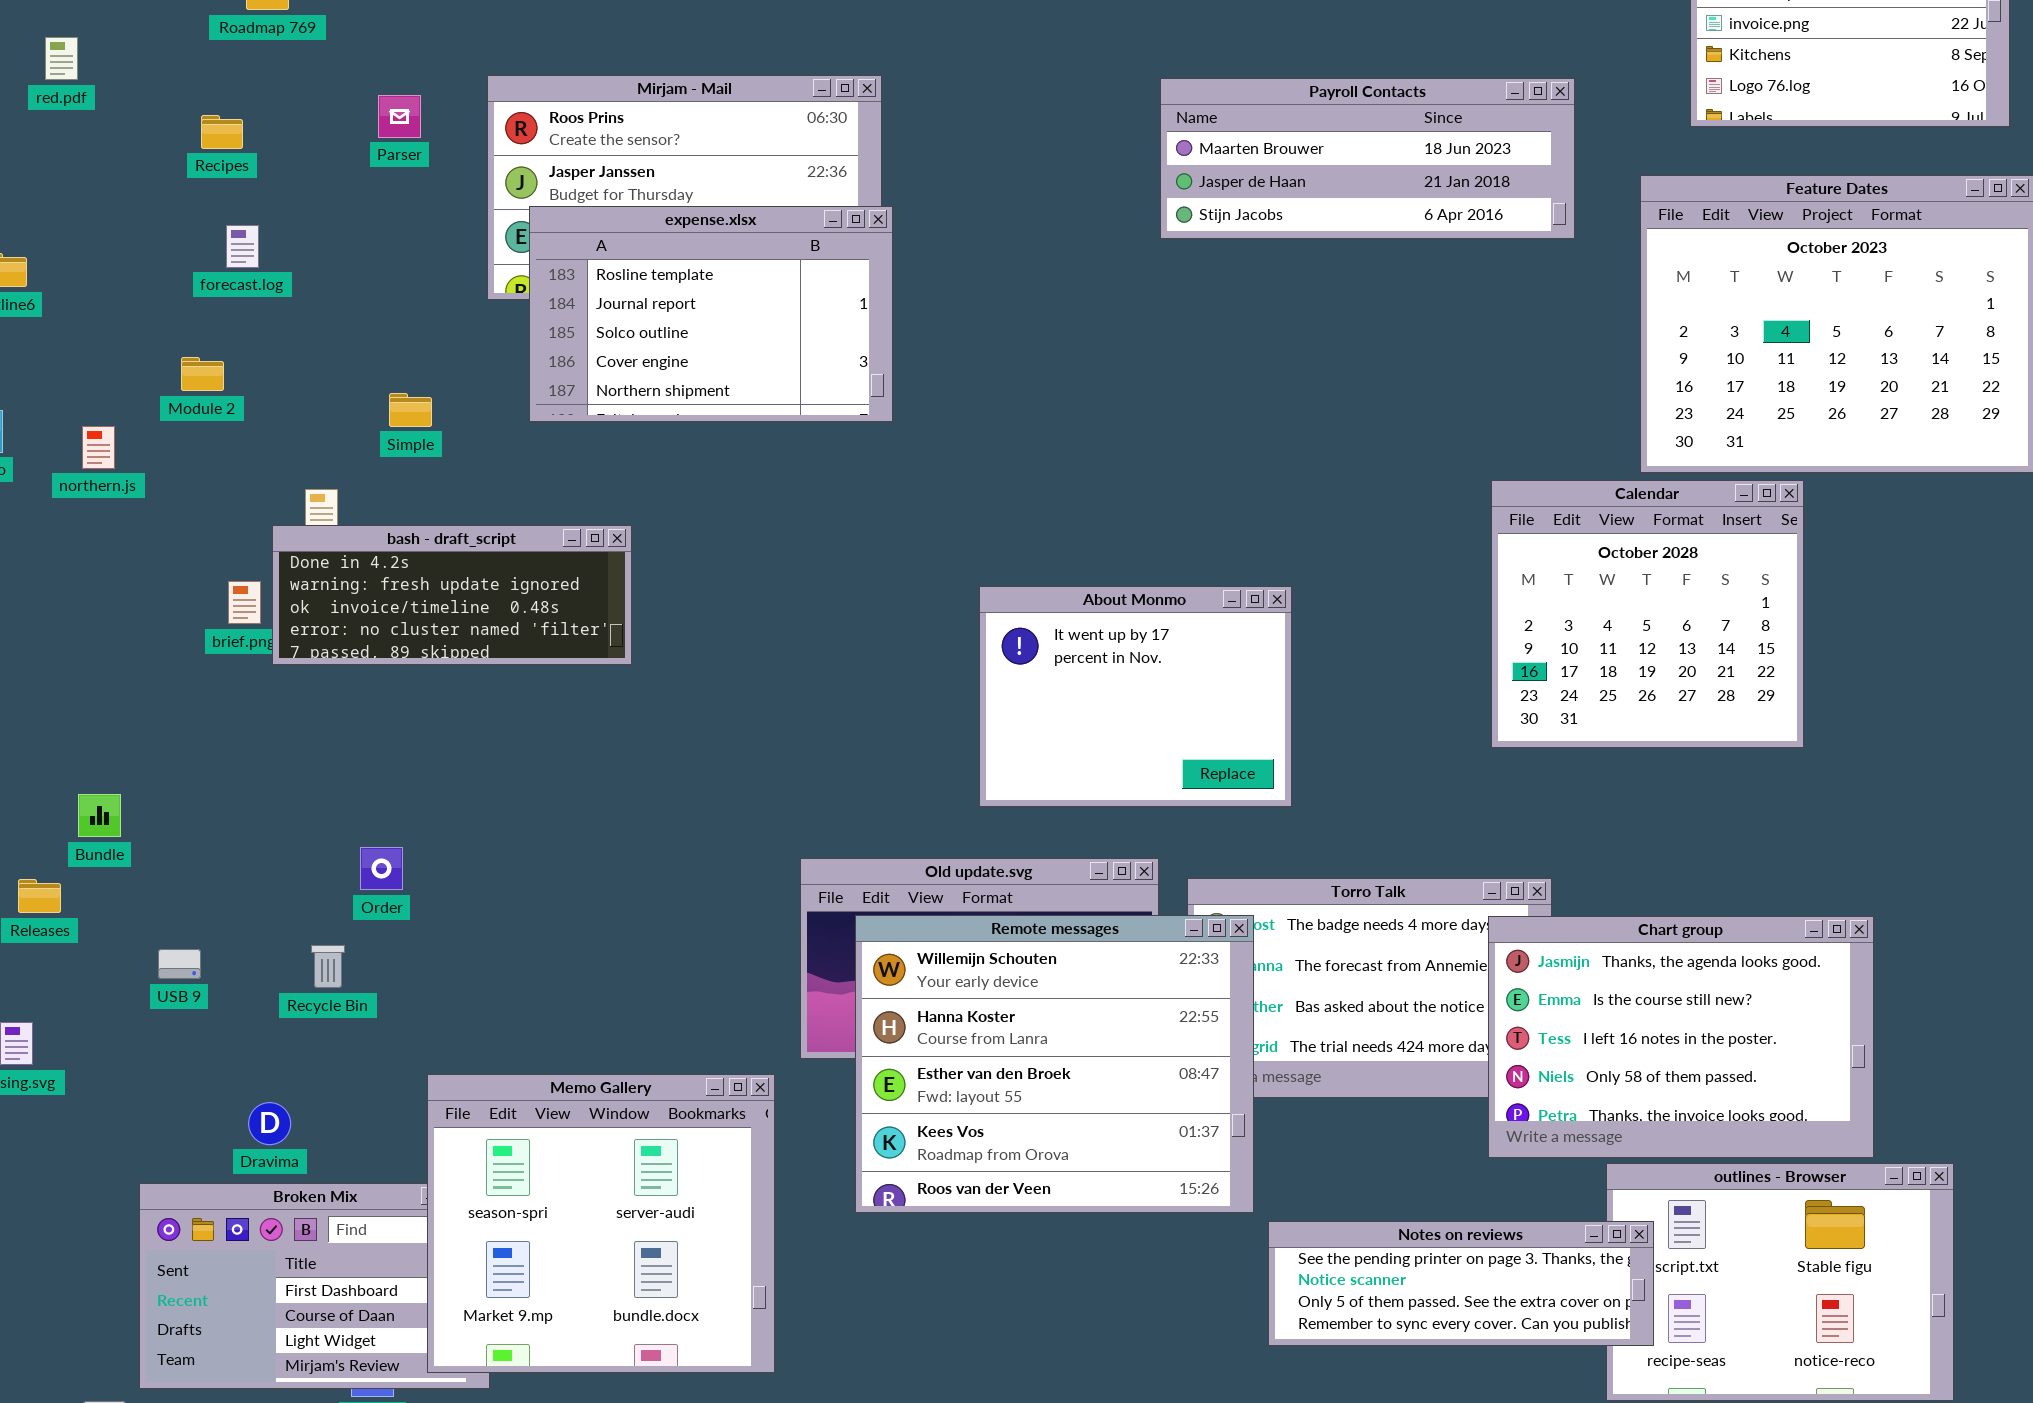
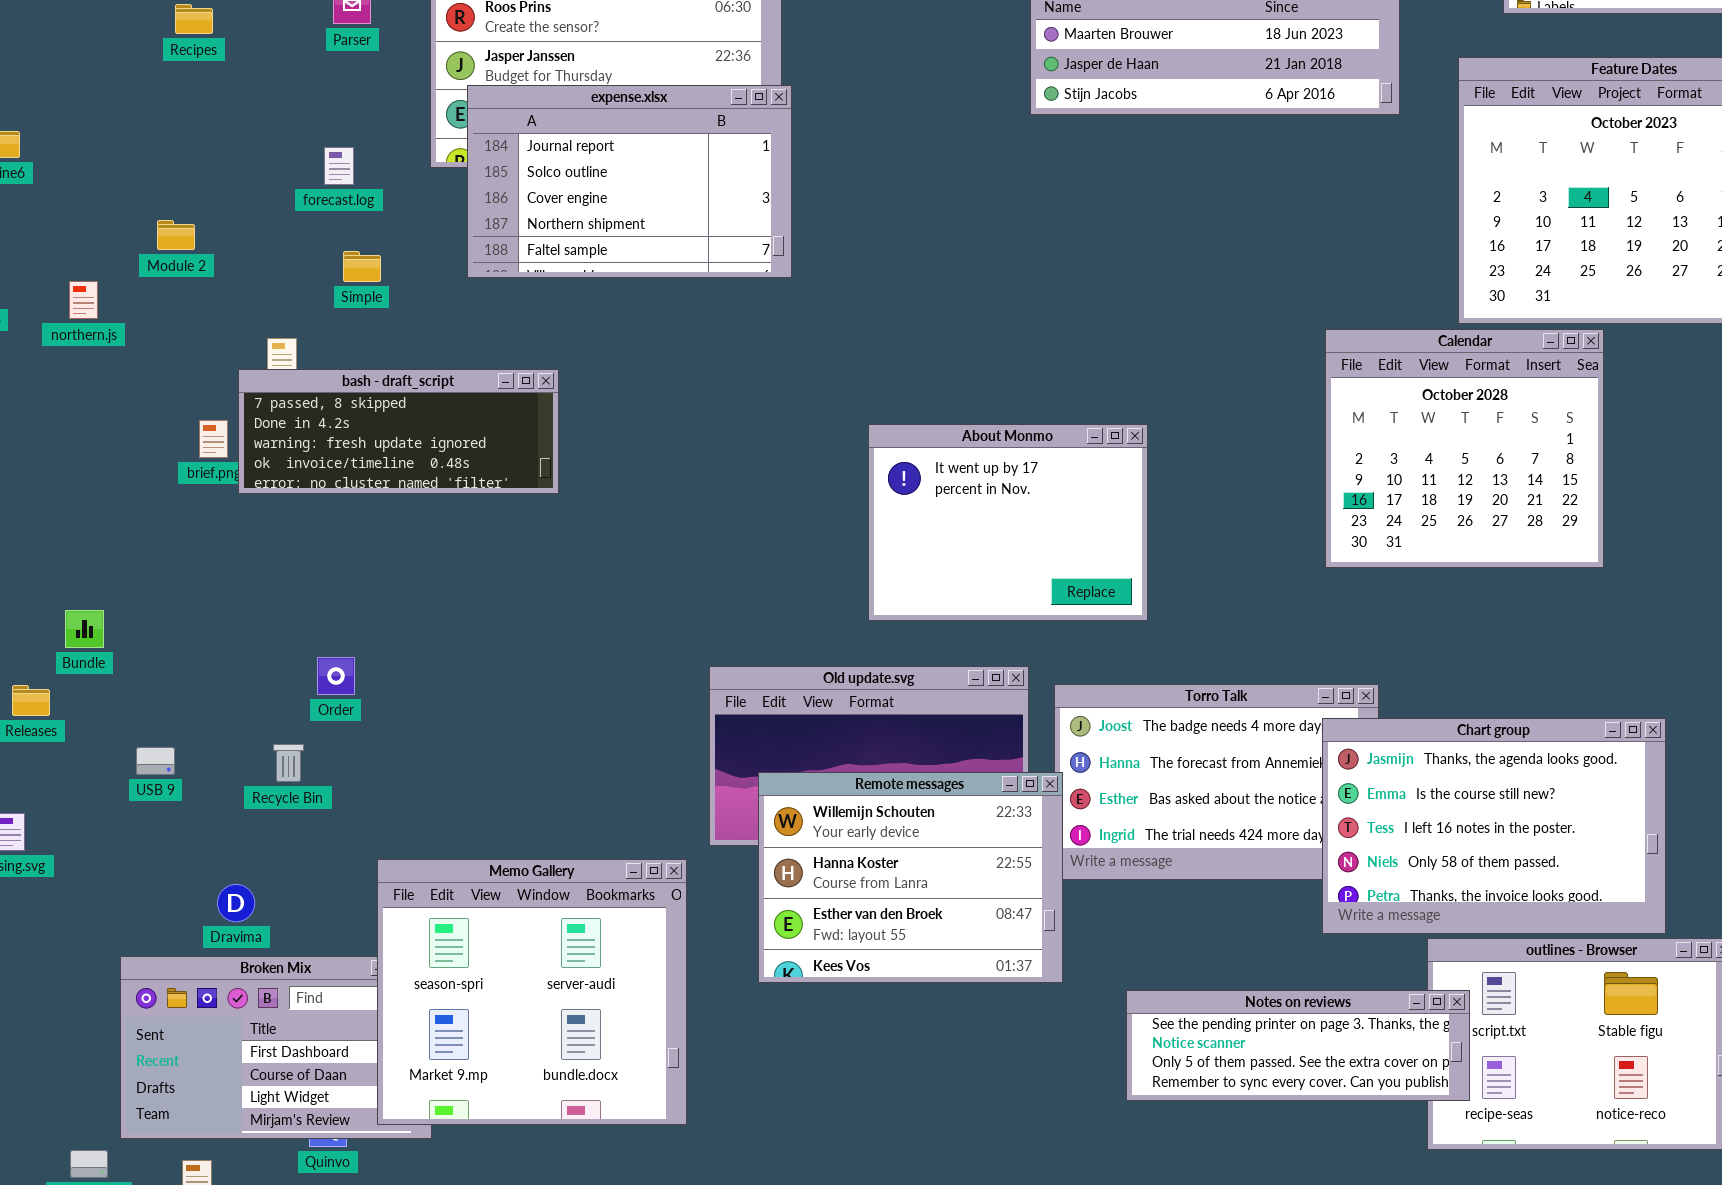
expense.xlsx: [529,206,893,422] -> [467,85,792,278], scrolled down 1 row
forecast.log: [226,225,259,268] -> [324,147,354,185], moved
bash - draft_script: [272,525,632,665] -> [238,369,559,494], scrolled up 1 row
Remote messages: [855,915,1254,1213] -> [758,772,1063,983], resized

